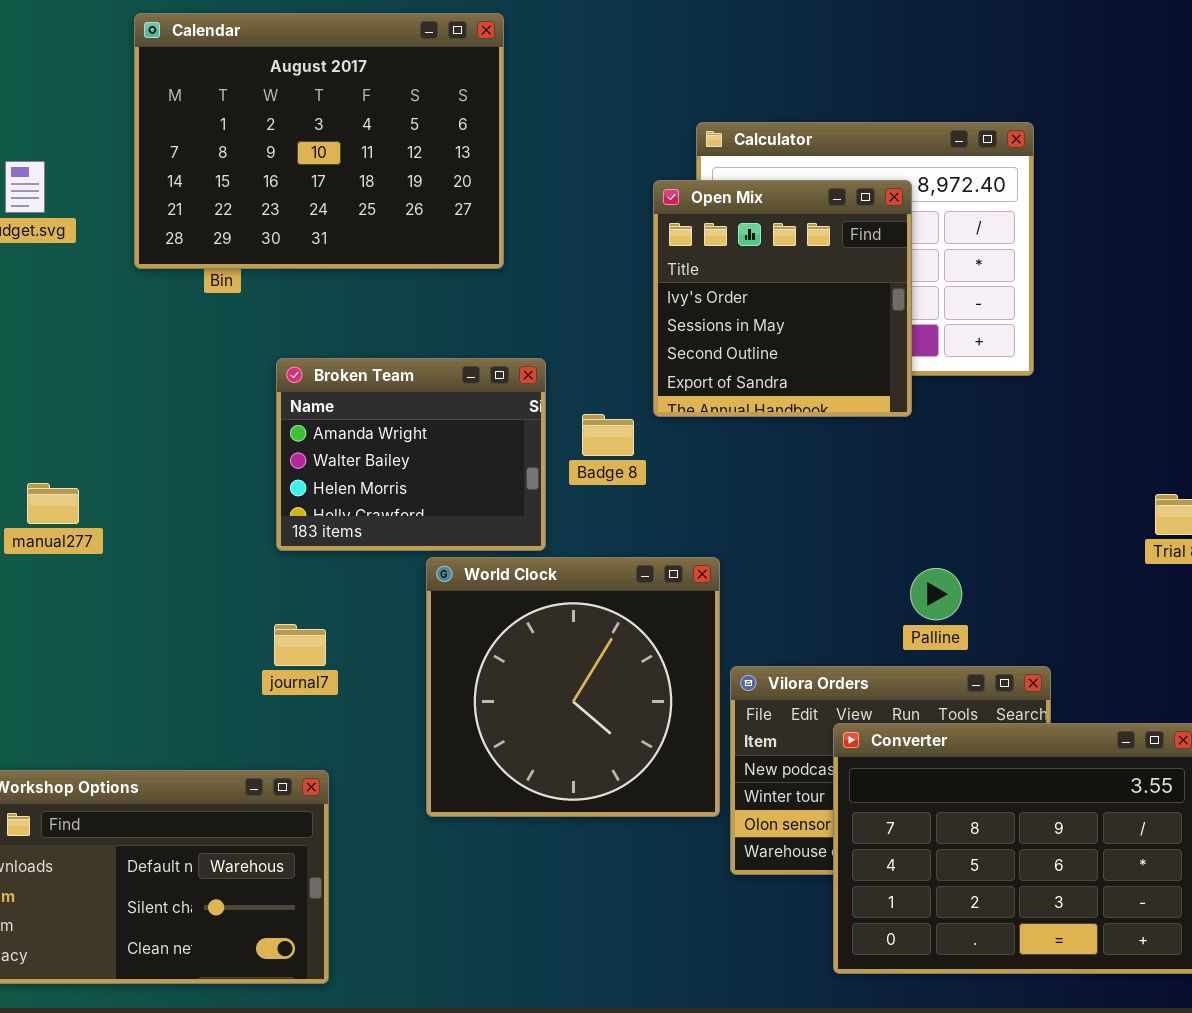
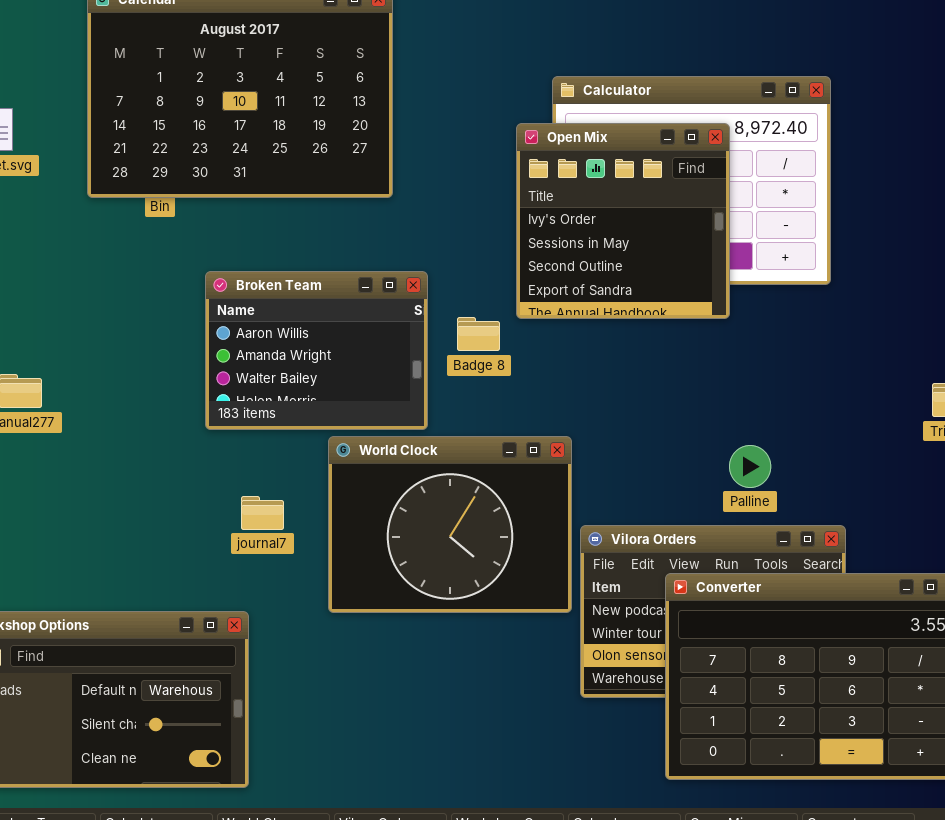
Broken Team: [276,358,546,551] -> [205,271,428,430], scrolled up 1 row
World Clock: [426,557,720,817] -> [328,436,572,613], resized
journal7: [274,624,326,666] -> [241,496,284,530], moved

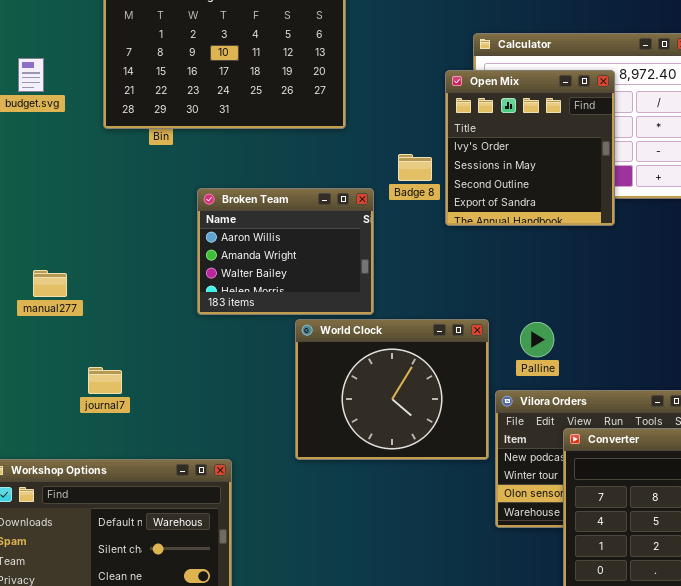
Badge 8: [457,317,500,351] -> [398,154,432,181], moved
Palline: [729,445,771,488] -> [520,322,554,357], moved
journal7: [241,496,284,530] -> [88,367,122,394], moved

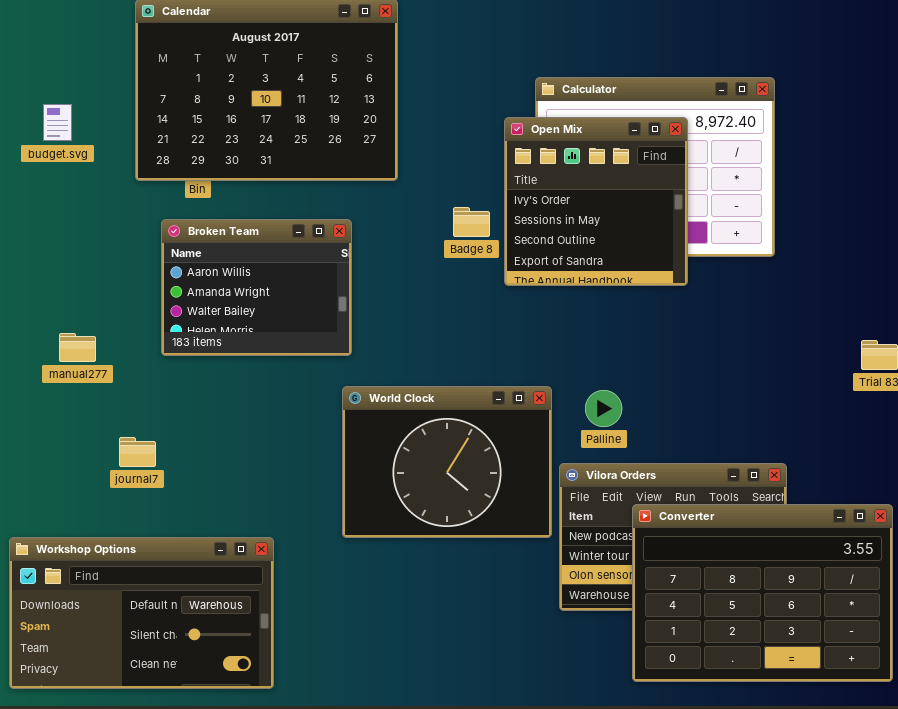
Broken Team: [197,188,374,315] -> [161,219,352,356], moved

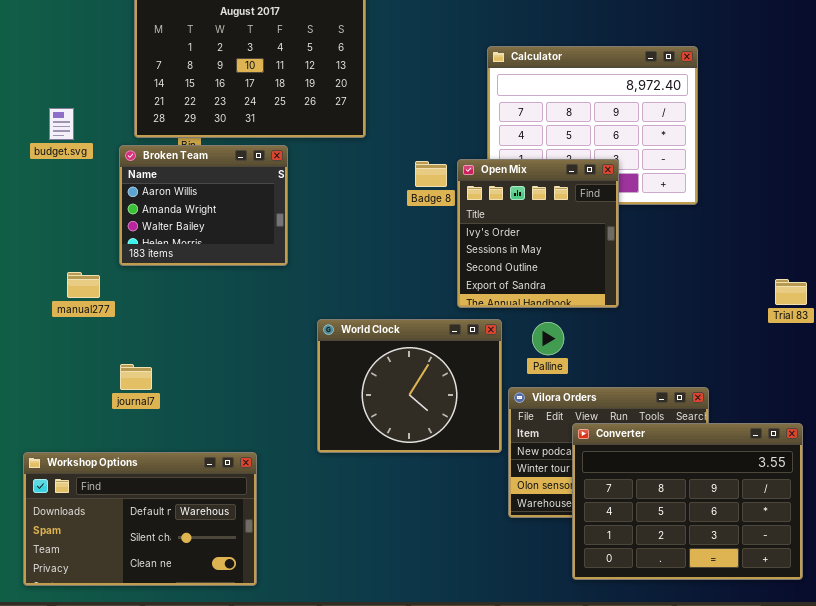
budget.svg: [43,104,72,141] -> [49,108,74,140], moved
Open Mix: [504,117,688,286] -> [457,159,619,308], moved
Broken Team: [161,219,352,356] -> [119,145,288,266], moved

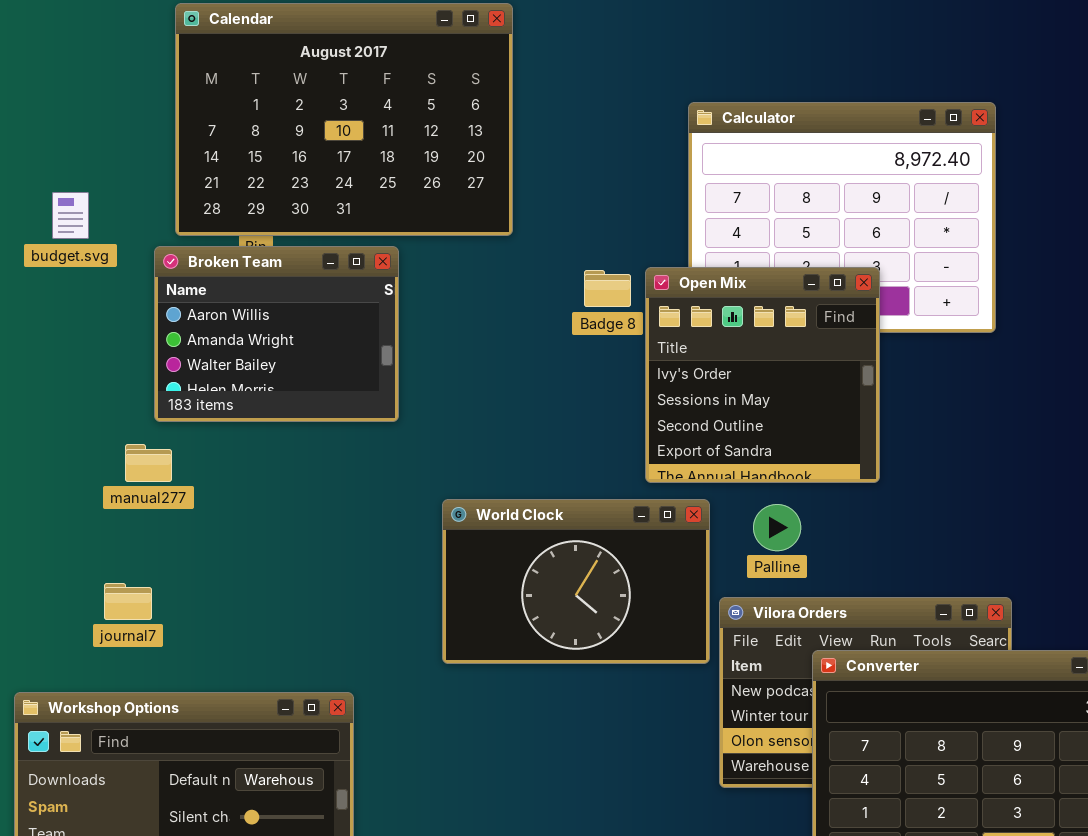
manual277: [67,272,100,298] -> [125,444,172,482], moved
World Clock: [317,319,502,453] -> [442,499,710,664], resized
journal7: [120,364,152,390] -> [104,583,152,620], moved

